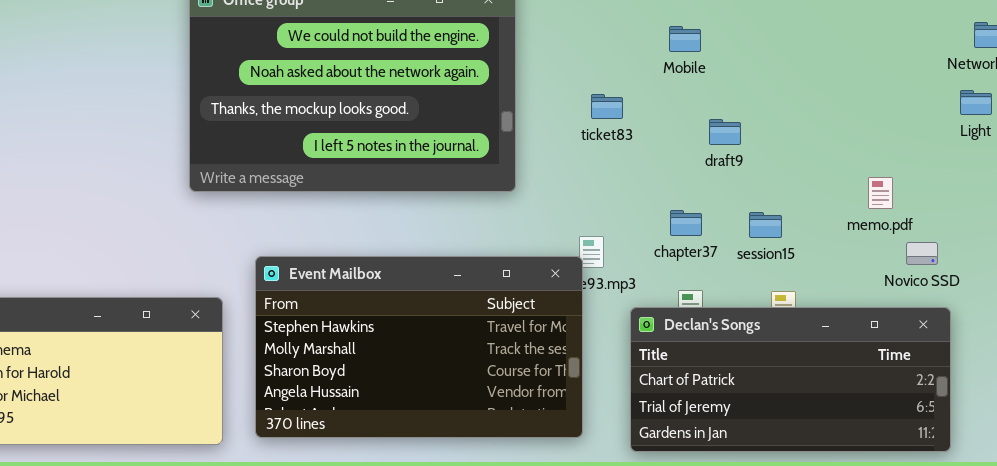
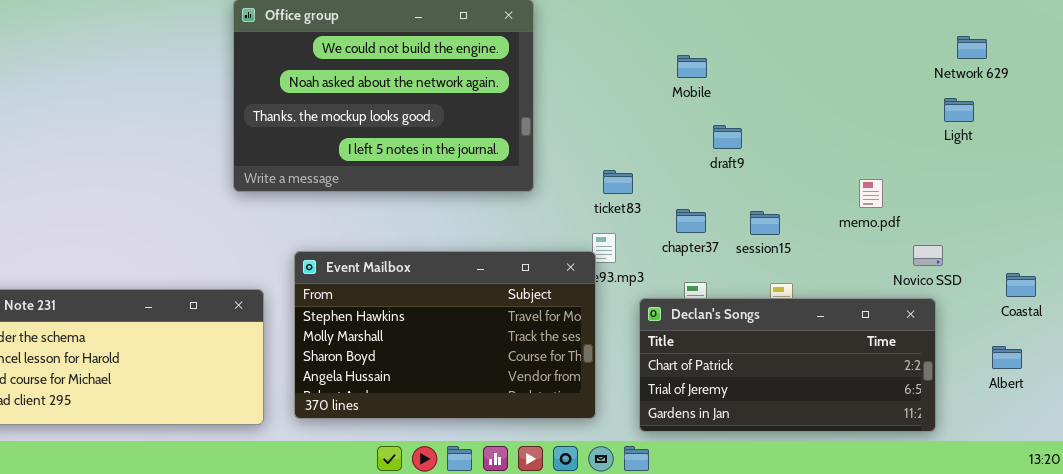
Mobile: [669,26,701,52] -> [677,55,707,78], moved
ticket83: [591,94,623,119] -> [603,170,633,194], moved
Novico SSD: [906,242,938,265] -> [913,245,943,266], moved

